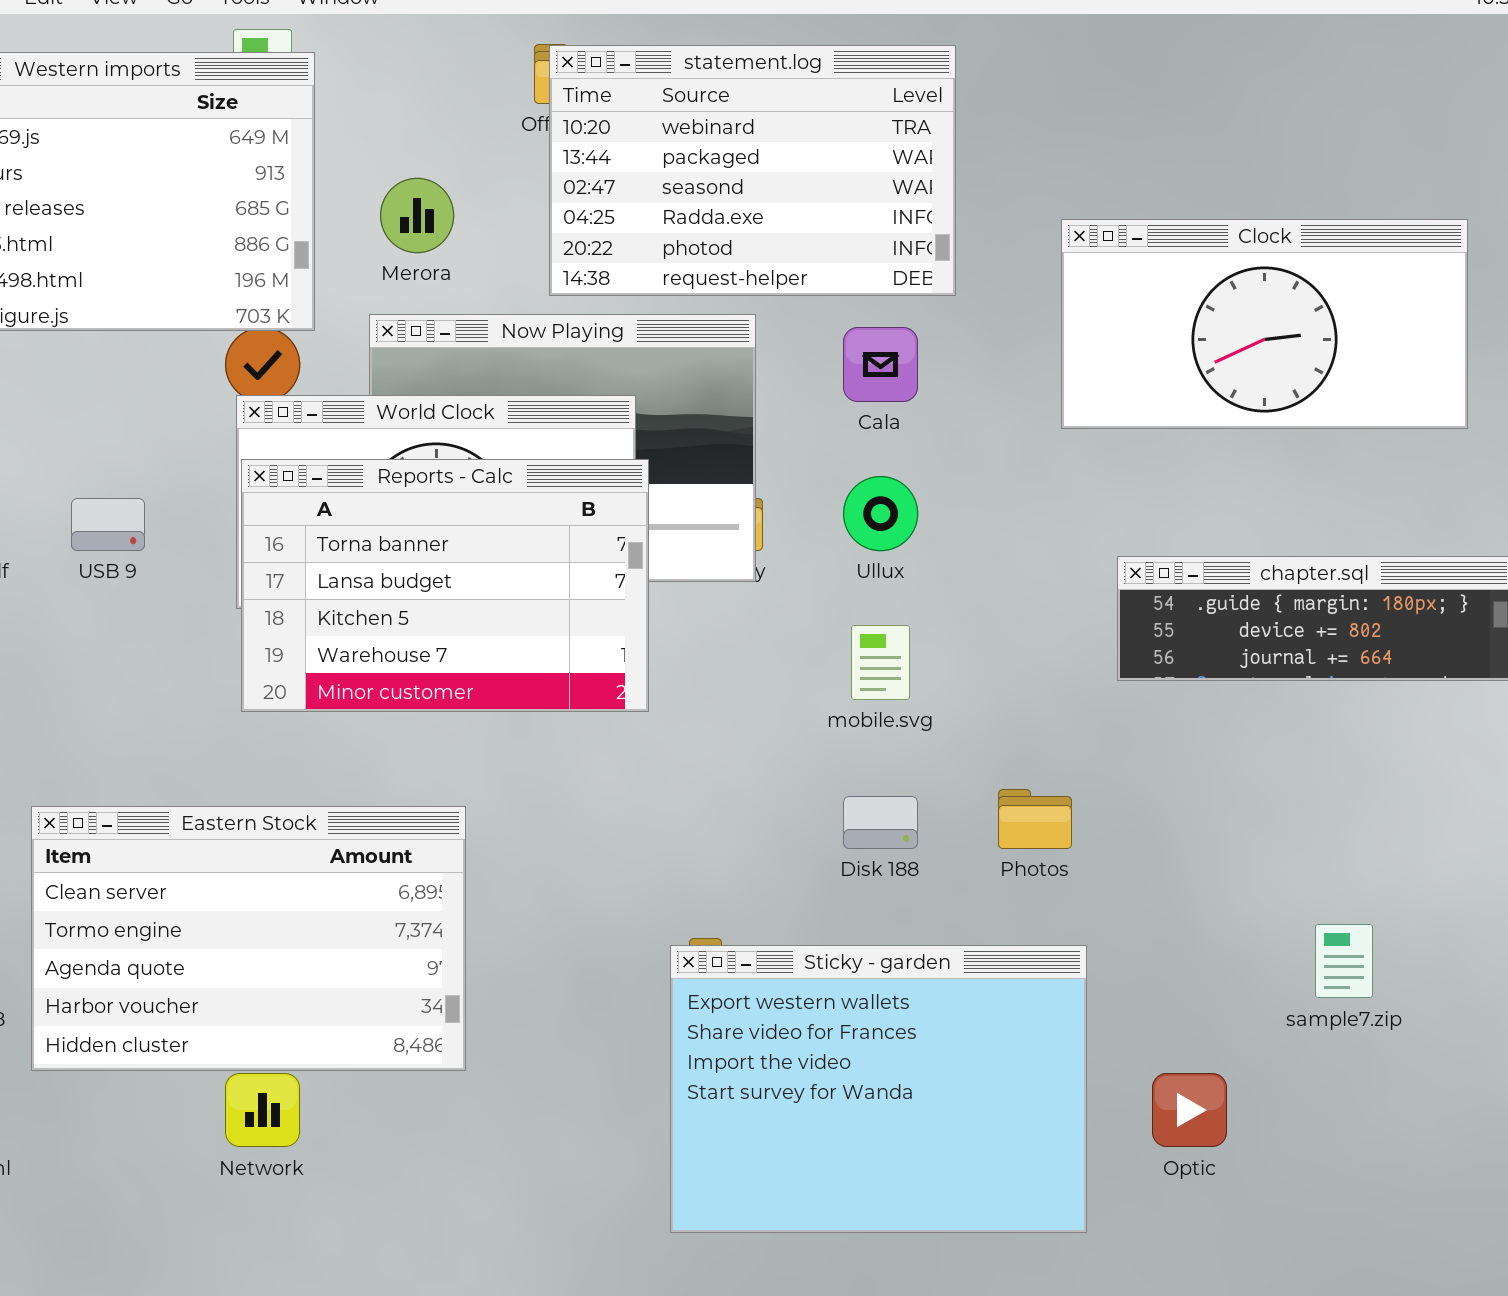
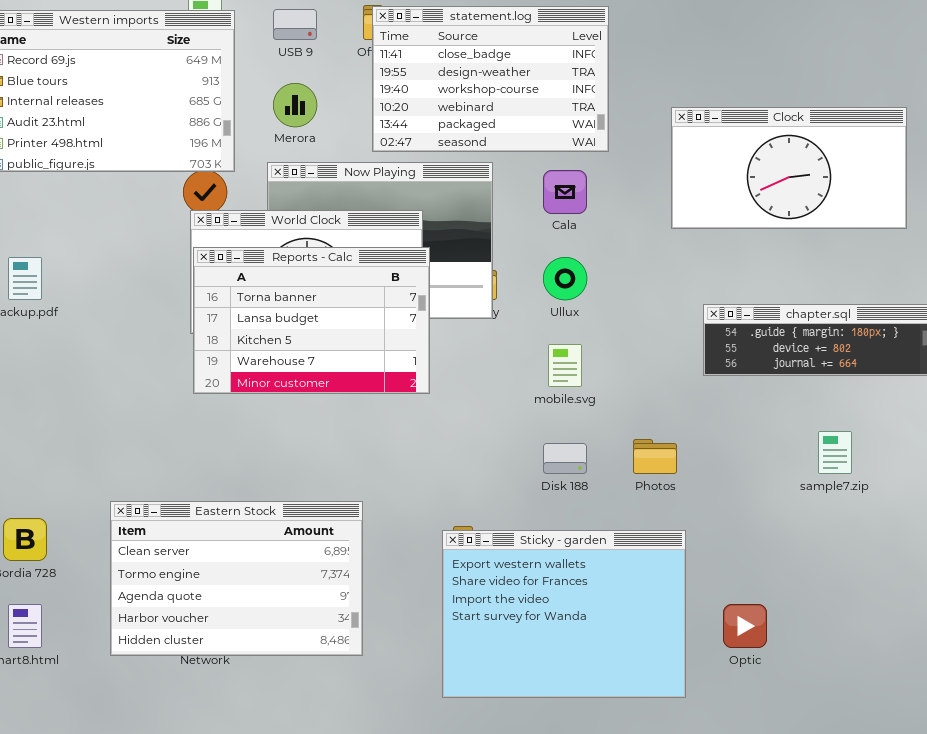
statement.log: [549,45,956,296] -> [372,6,609,152], scrolled up 3 rows
USB 9: [71,498,145,551] -> [273,9,317,40], moved
Eastern Stock: [31,806,466,1071] -> [110,501,363,656], moved
sample7.zip: [1315,924,1373,998] -> [818,431,852,474], moved

